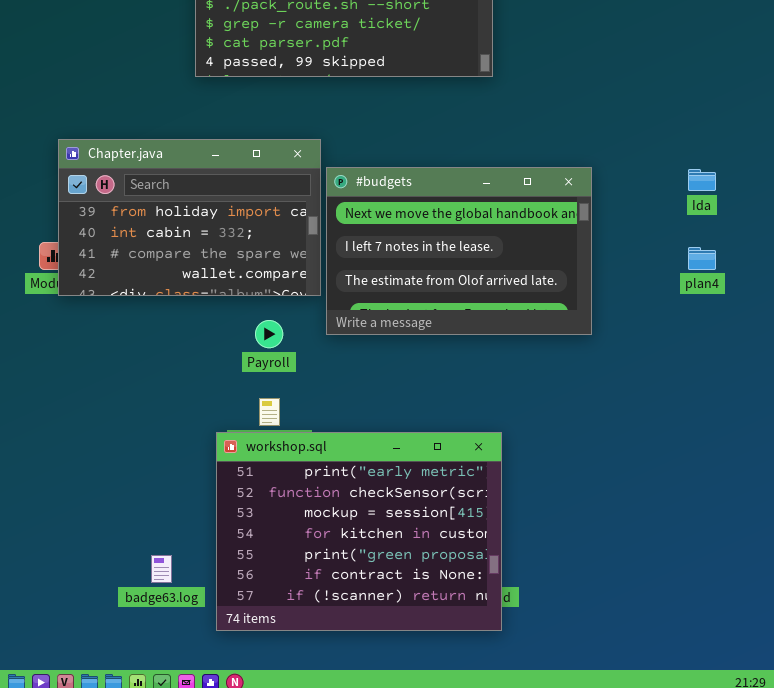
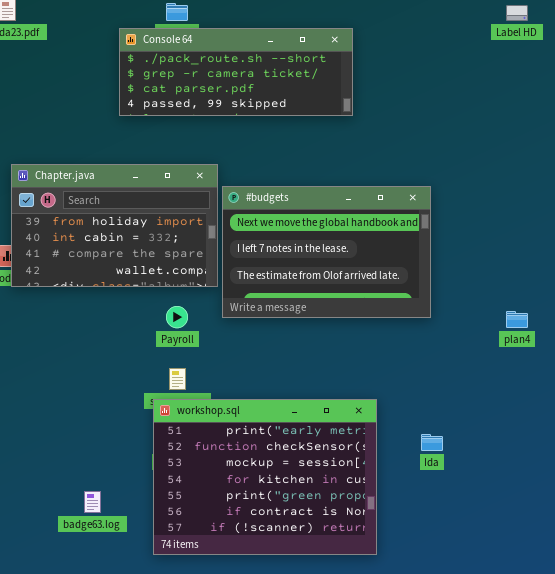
Ida: [688,169,716,191] -> [421,434,443,451], moved
plan4: [688,247,716,270] -> [506,311,528,328], moved
workshop.sql: [216,432,502,631] -> [153,399,377,555], moved

